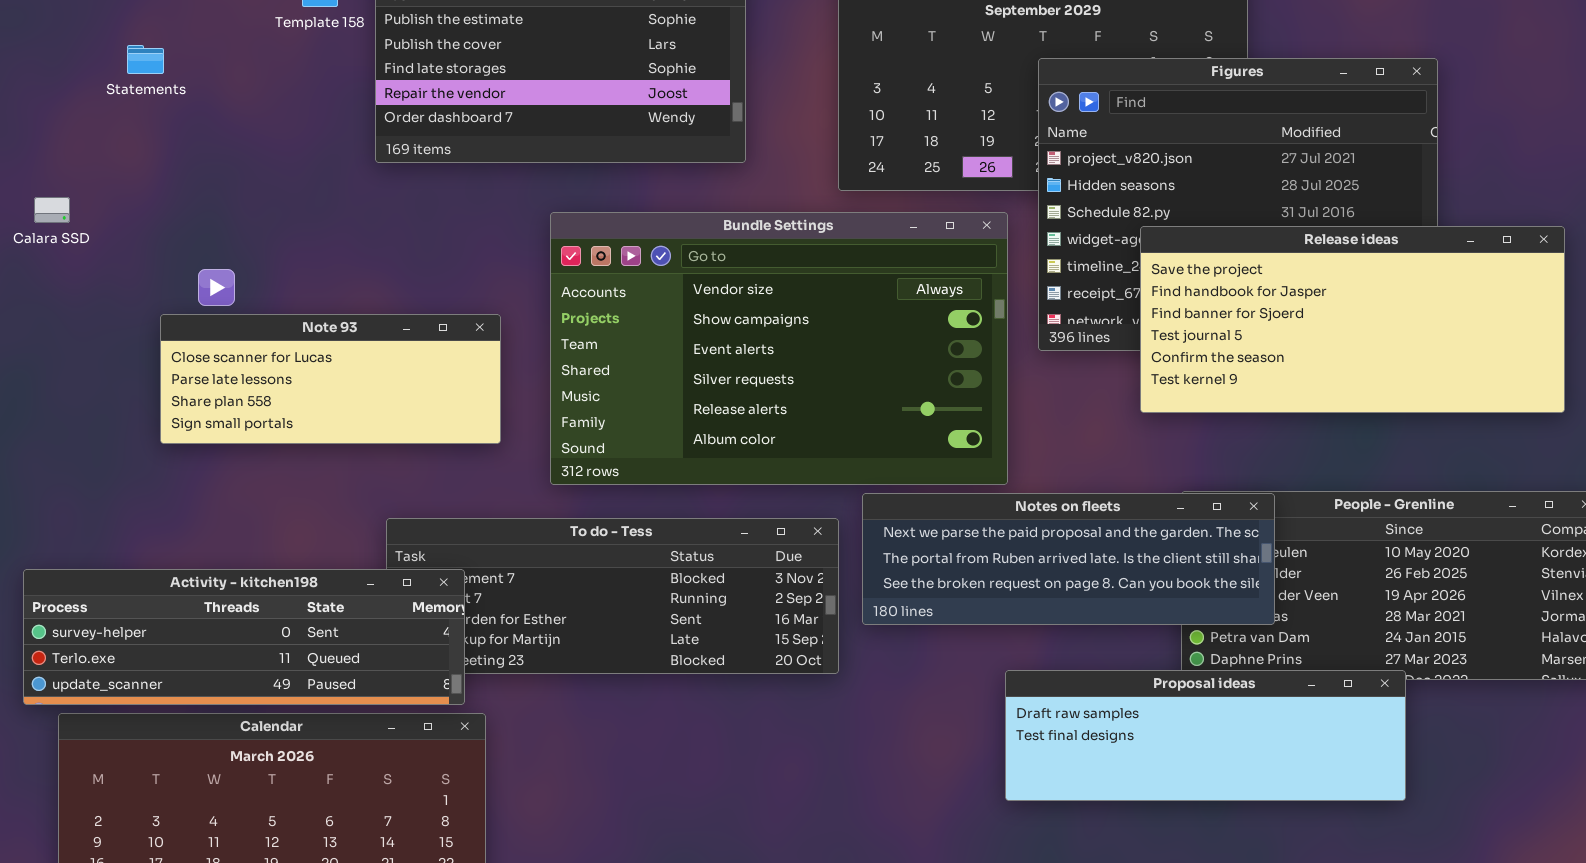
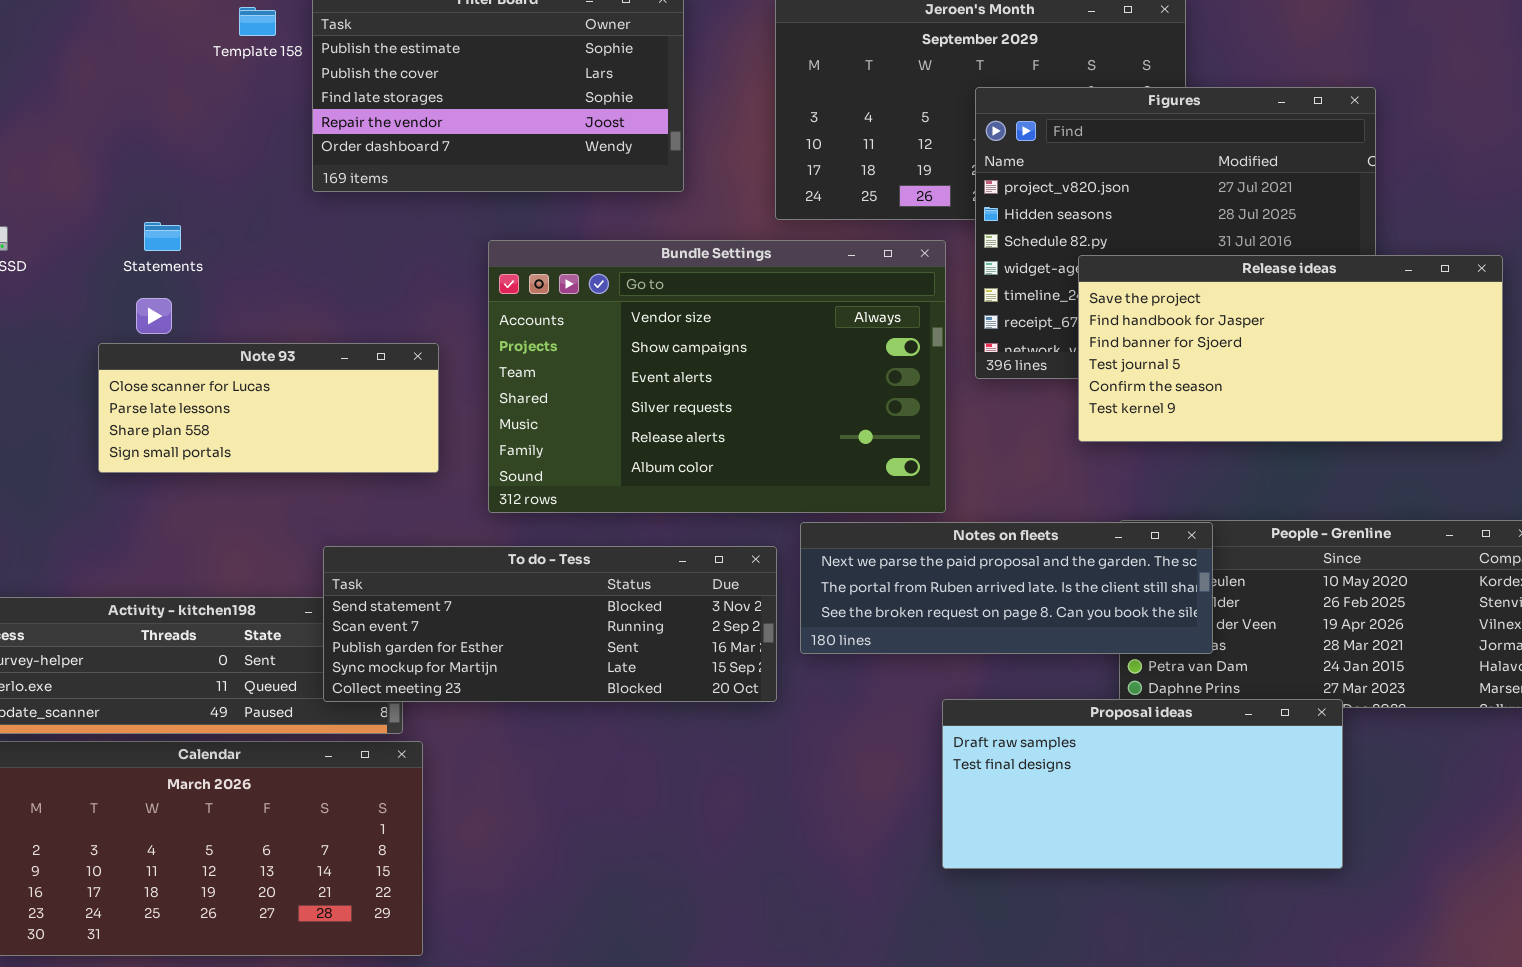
Statements: [127,45,164,74] -> [144,222,181,251], moved
To do - Tess: [386,518,839,674] -> [323,546,777,702], raised
Proposal ideas: [1005,670,1406,801] -> [942,699,1343,869], resized

